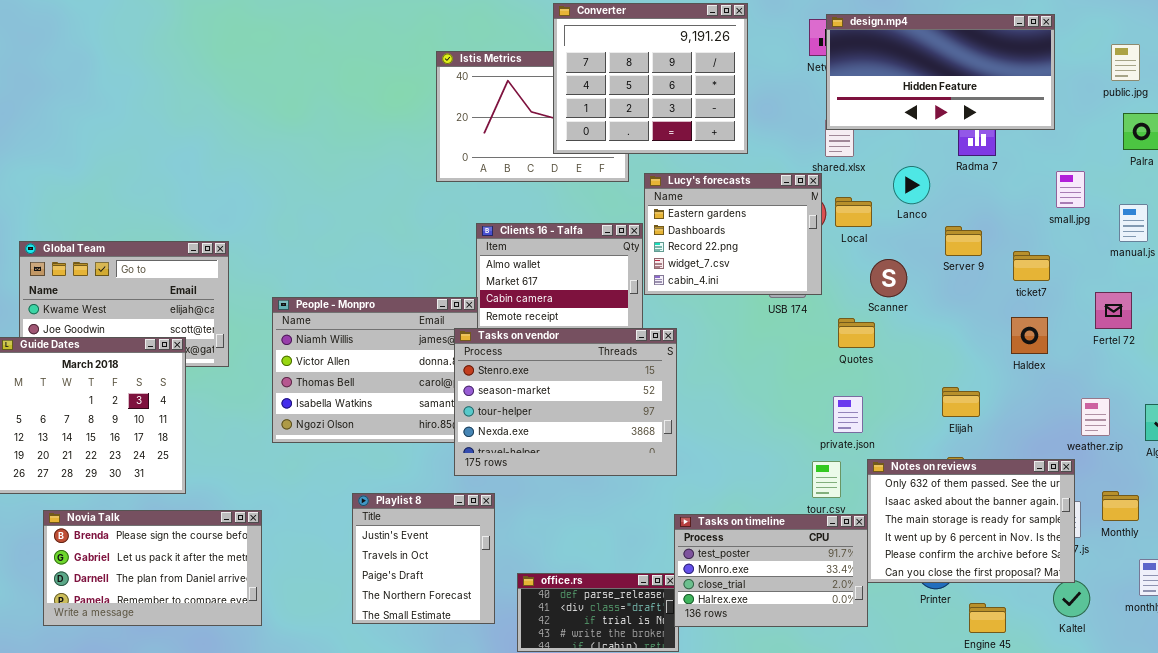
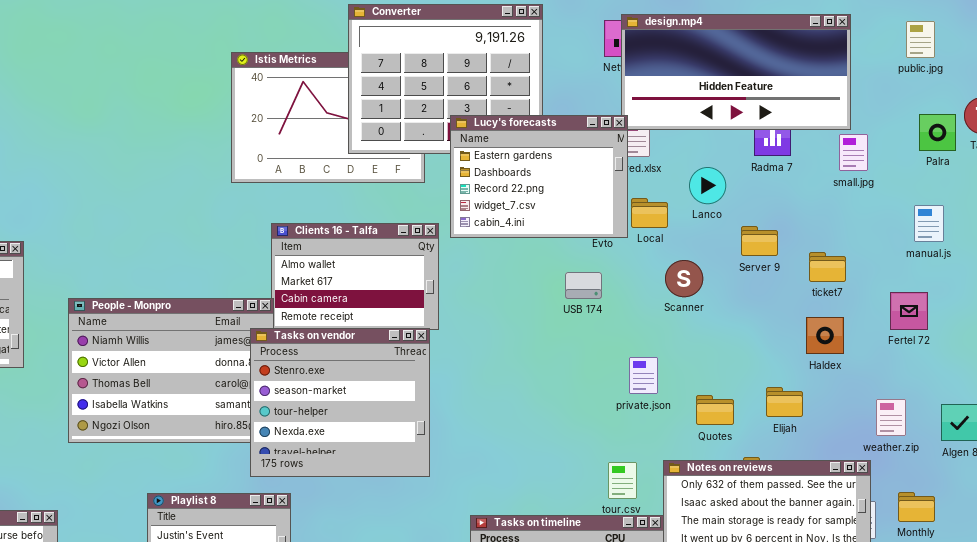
public.jpg: [1111,44,1140,81] -> [906,21,935,58], moved
small.jpg: [1056,171,1085,208] -> [839,134,868,171], moved
Lucy's forecasts: [644,173,822,295] -> [450,115,628,238], moved
Quotes: [838,318,875,348] -> [696,395,734,425], moved
Tasks on vendor: [454,328,677,476] -> [250,328,430,477], resized
Elijah: [942,387,980,417] -> [766,387,803,417], moved
private.json: [833,396,863,433] -> [629,357,658,394], moved

